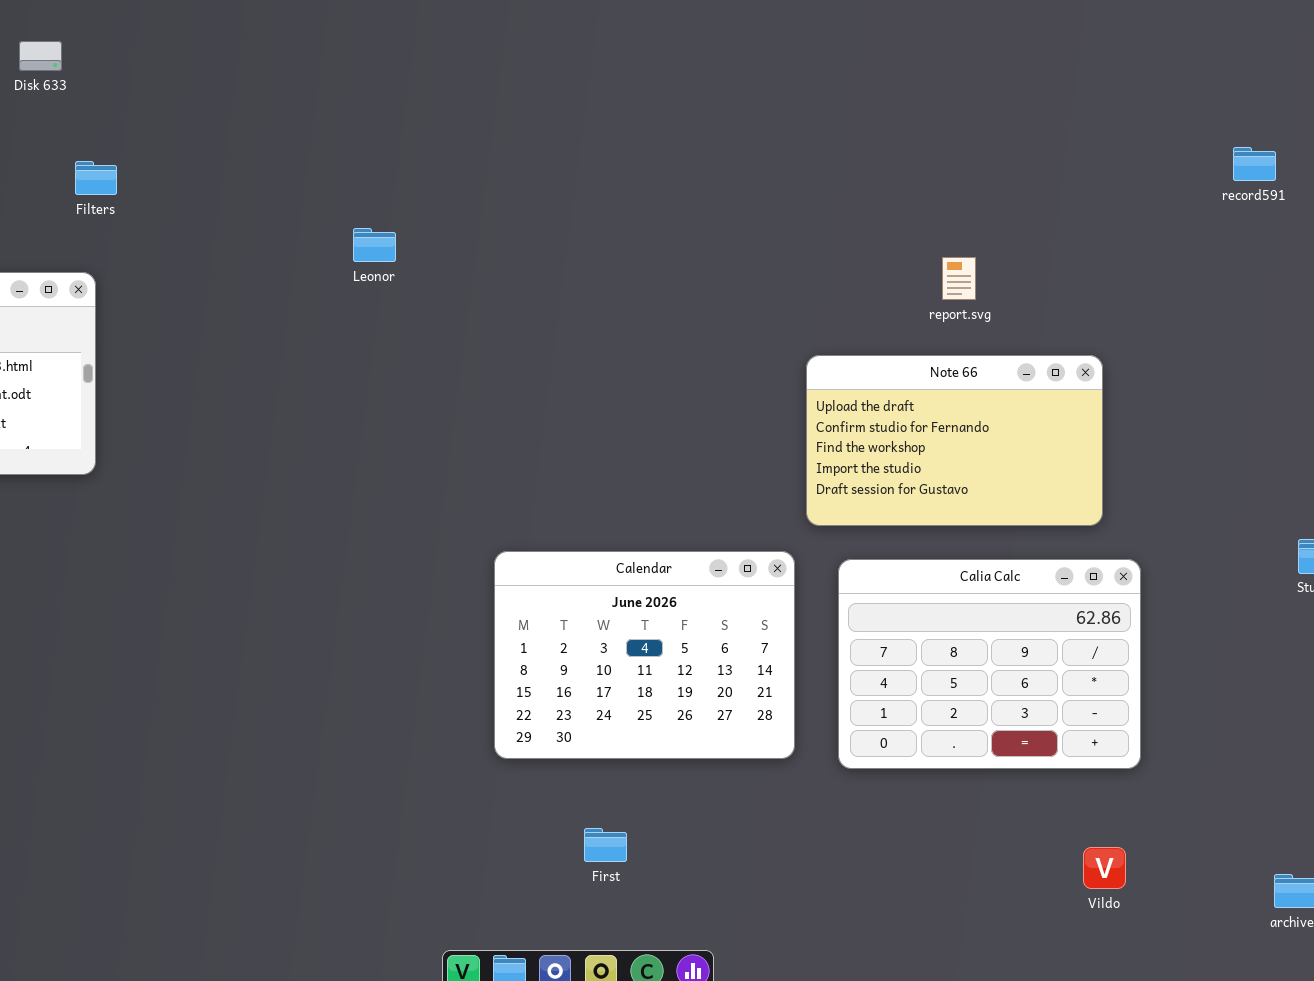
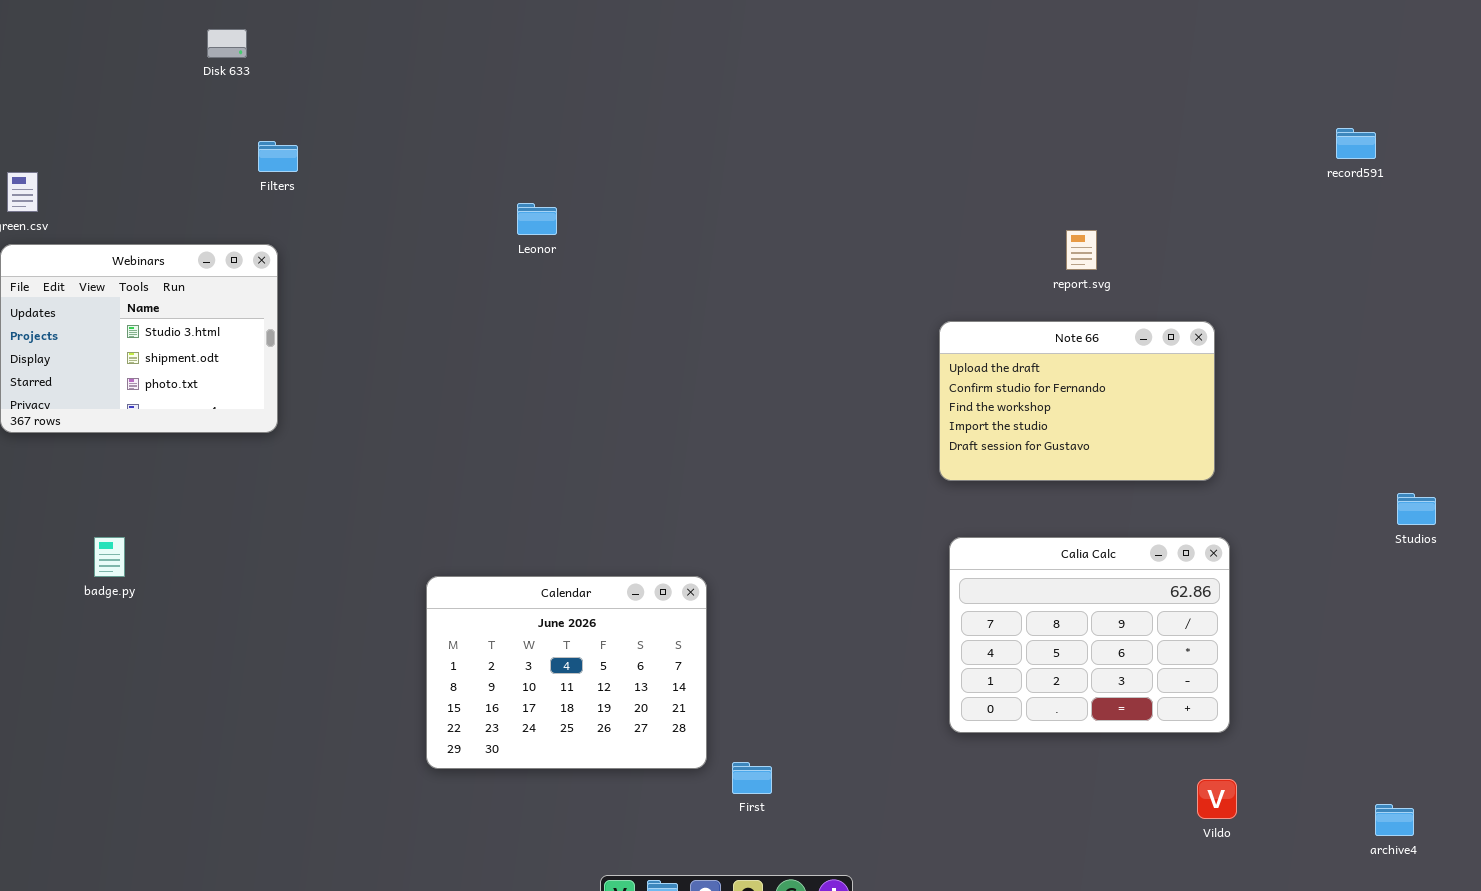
Calendar: [494,551,795,759] -> [426,576,707,769], moved
Calia Calc: [838,559,1141,769] -> [949,537,1230,733], moved

